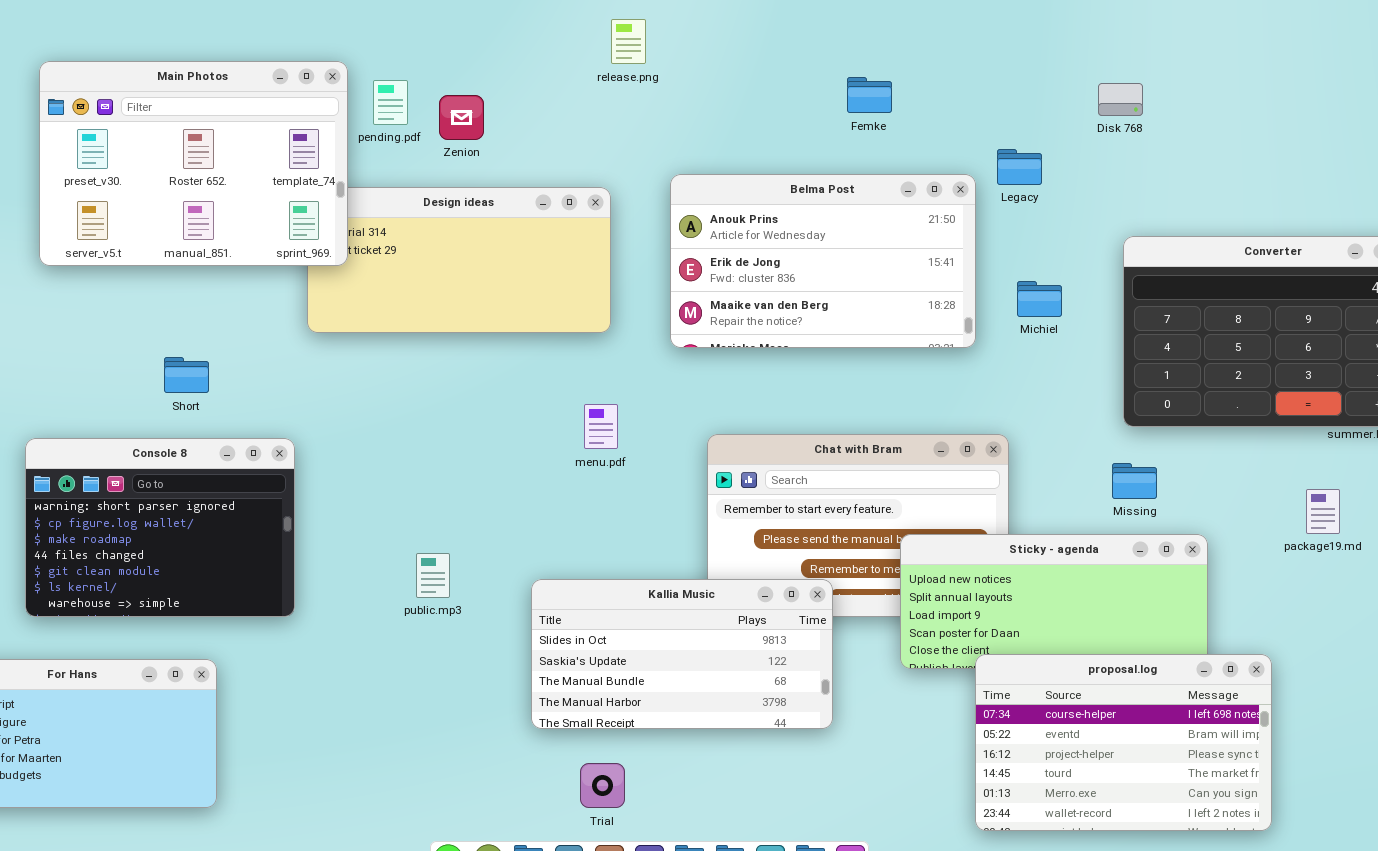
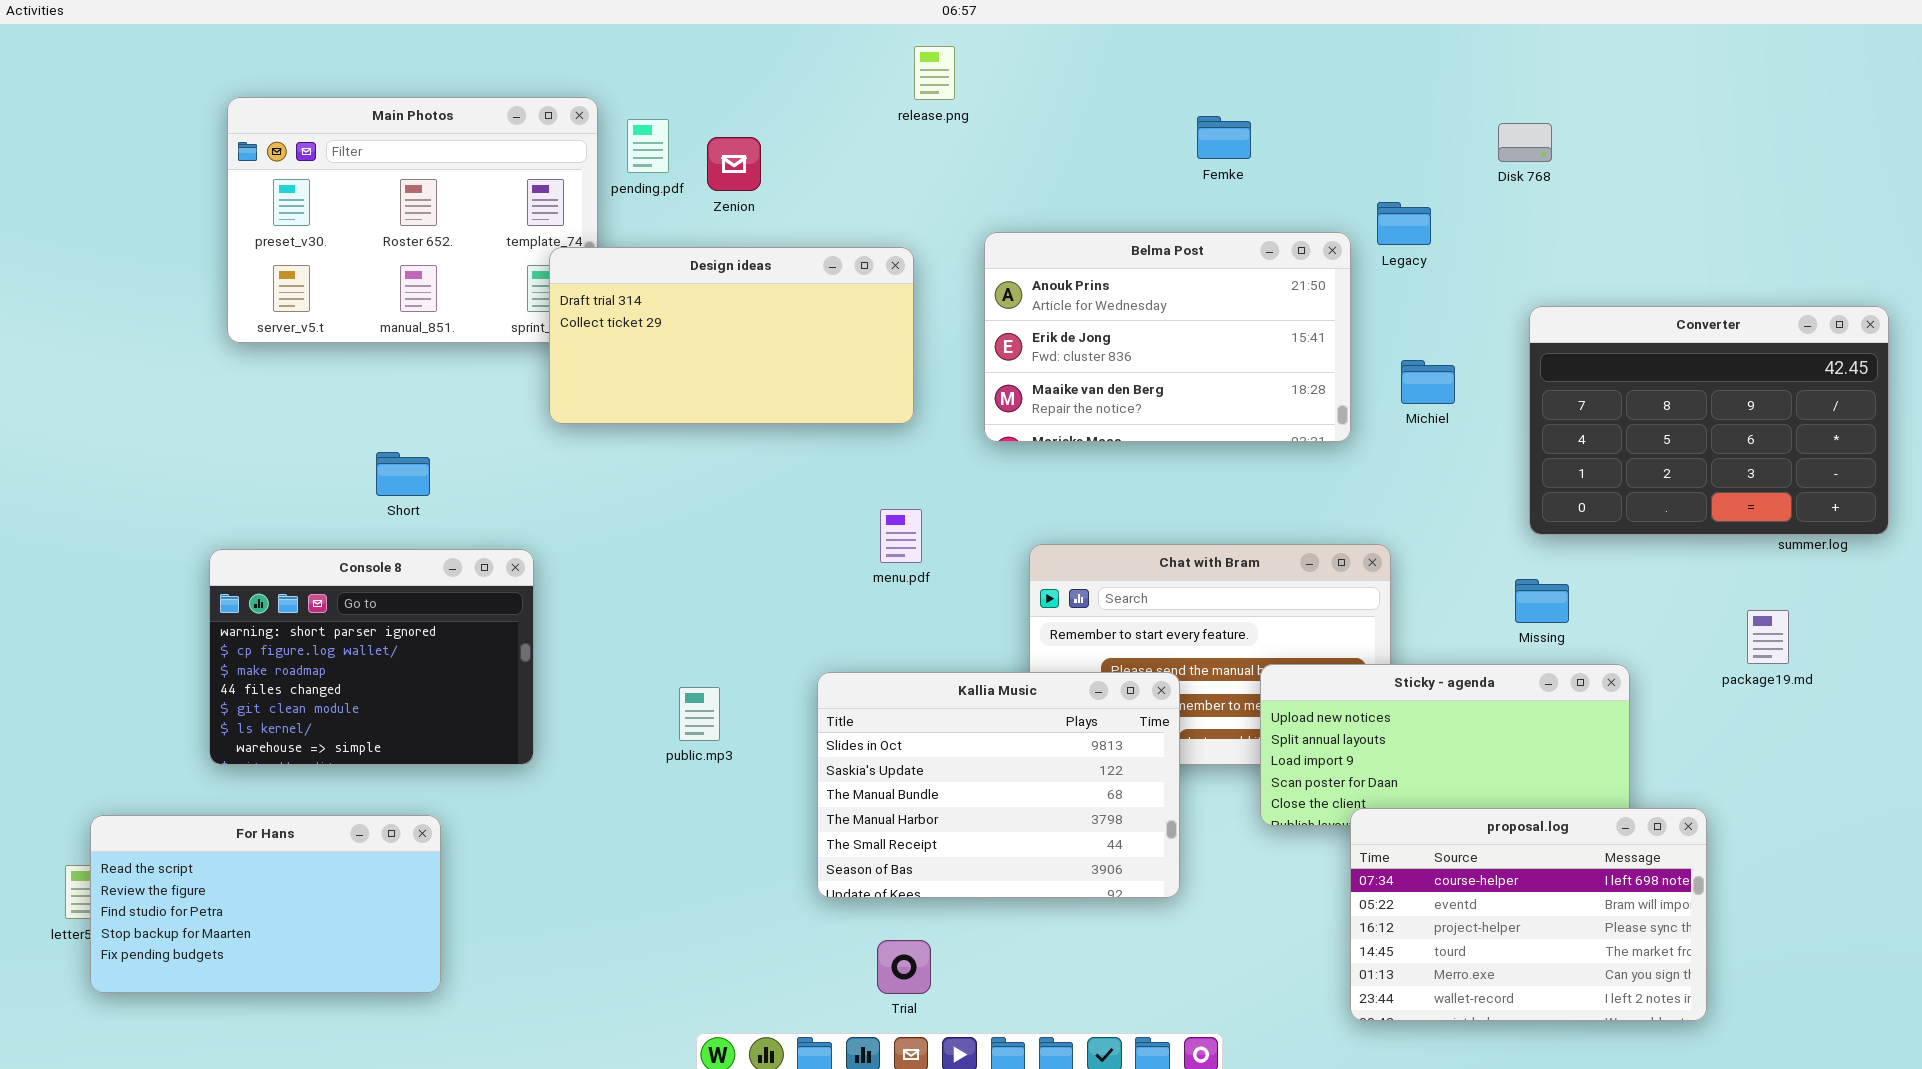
Design ideas: [307,187,611,333] -> [549,247,914,424], raised
Kallia Music: [531,579,833,729] -> [817,672,1180,898], resized

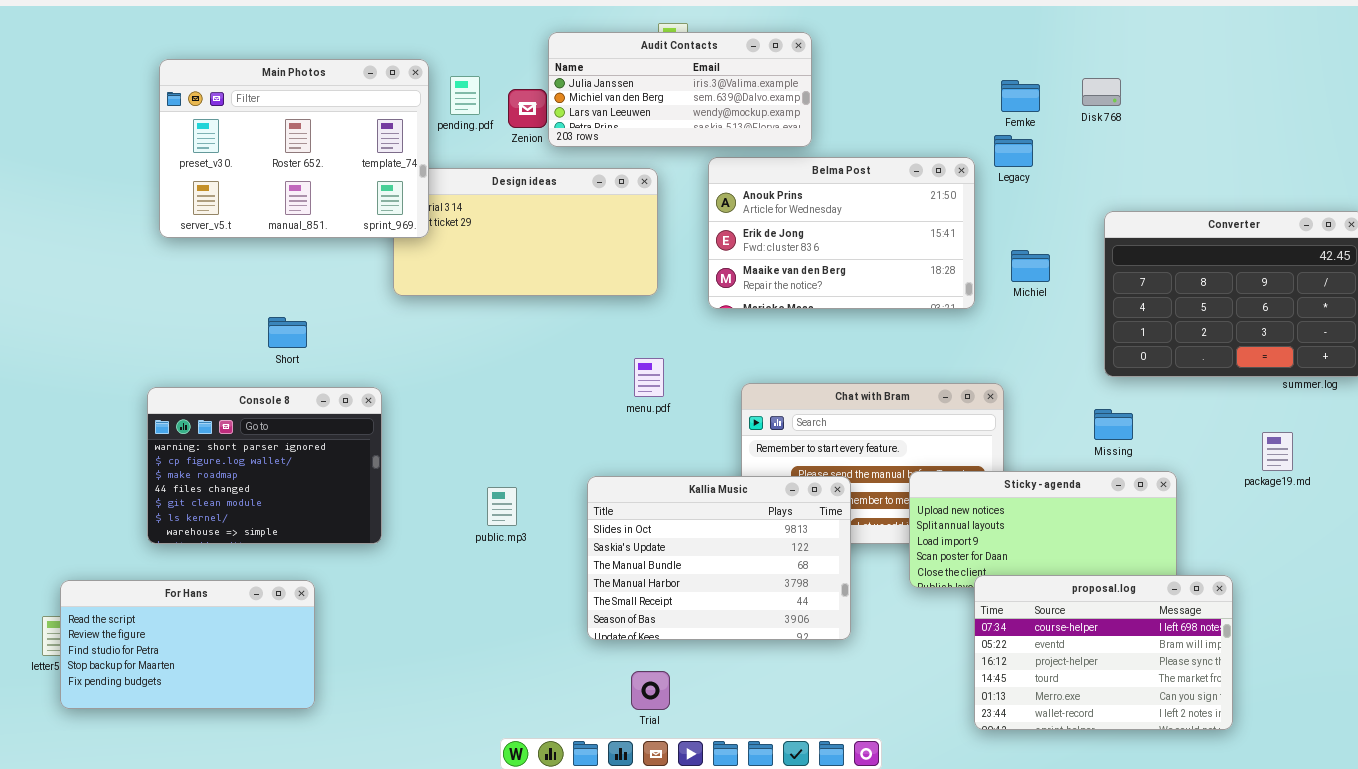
Audit Contacts: none -> [548,32,812,147], opened
Main Photos: [227,97,598,343] -> [159,59,429,238], raised
Femke: [1197,116,1251,159] -> [1001,80,1040,112], moved

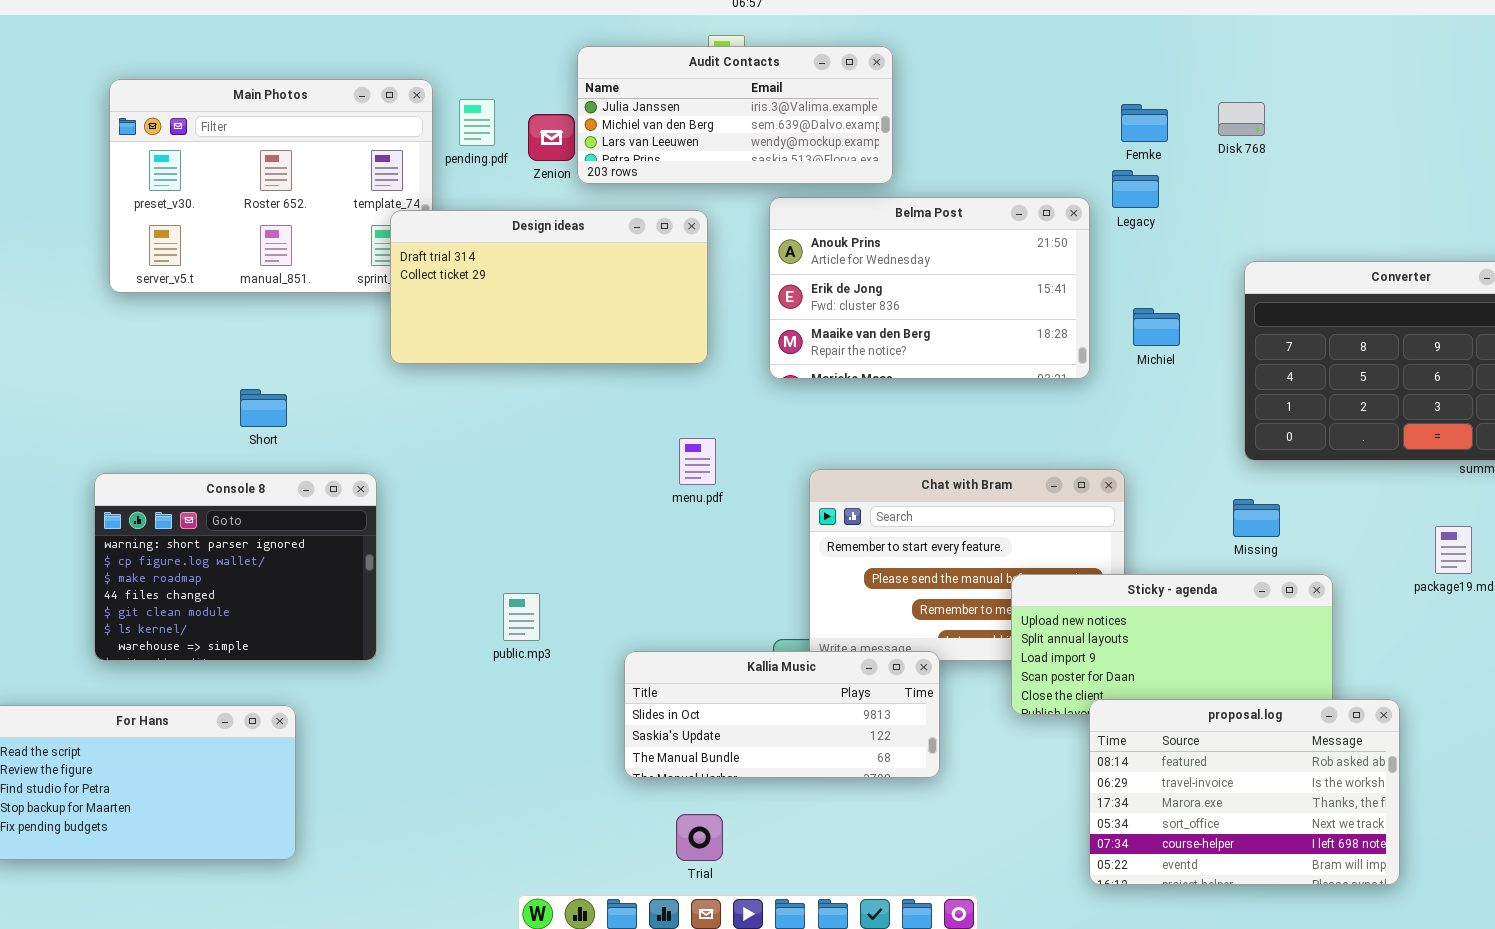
Design ideas: [393,168,658,296] -> [390,210,708,364], raised
Kallia Music: [587,476,851,640] -> [624,651,940,778], resized
proposal.log: [974,575,1233,730] -> [1089,699,1400,885], scrolled up 4 rows

